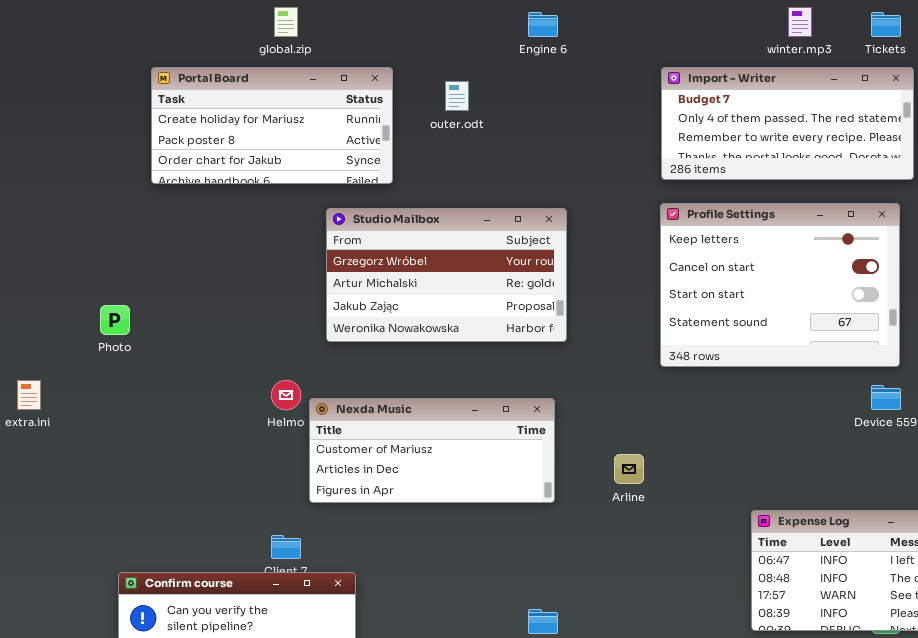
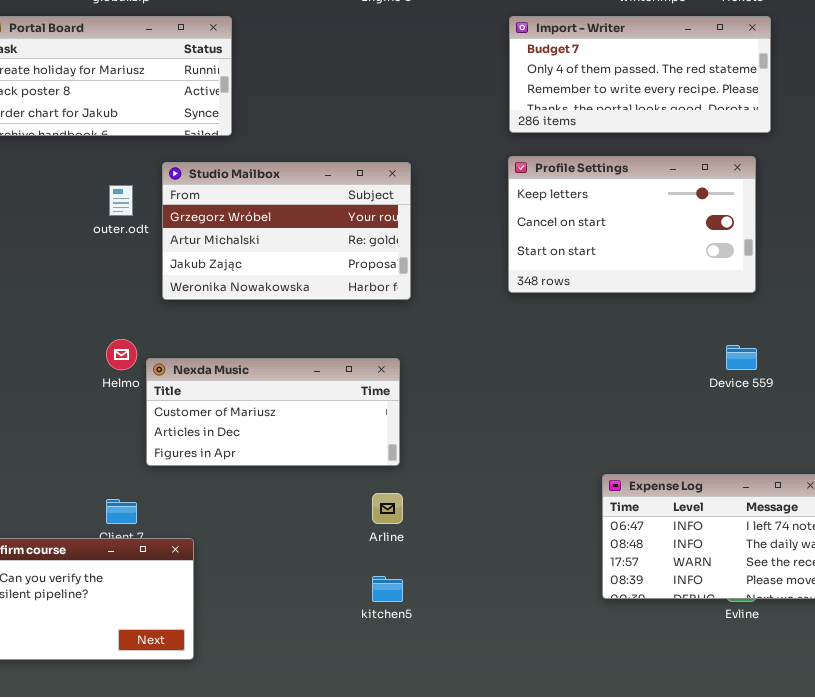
outer.odt: [445,81,469,111] -> [109,185,133,216], moved
Profile Settings: [660,203,900,367] -> [508,156,756,293], resized
Arline: [614,454,644,484] -> [372,493,403,524], moved

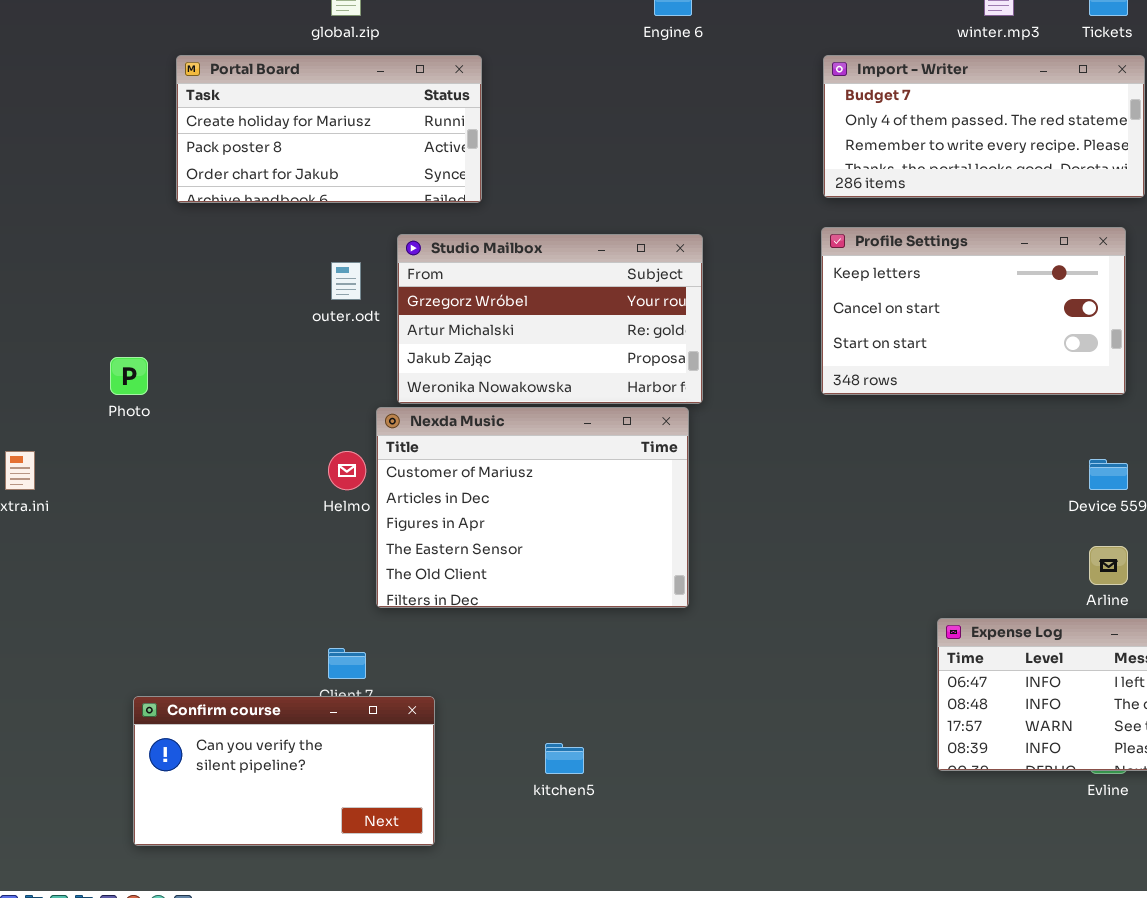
Nexda Music: [146,358,400,466] -> [376,407,689,608], resized
Arline: [372,493,403,524] -> [1089,546,1128,585], moved
kitchen5: [372,576,403,602] -> [545,743,584,774], moved

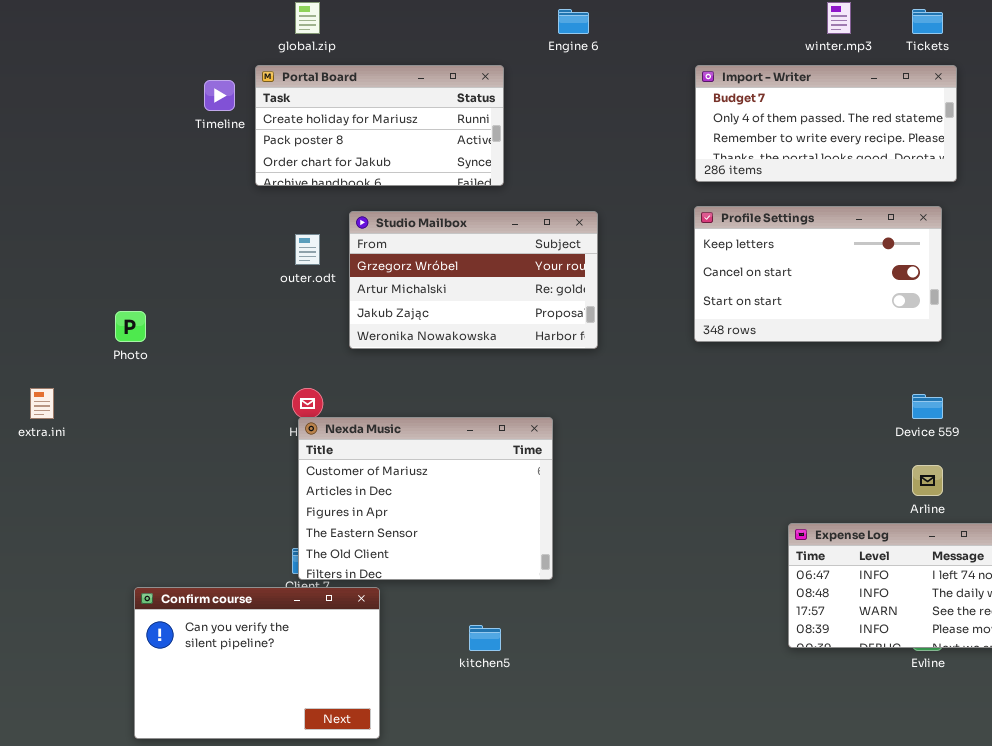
Portal Board: [176,55,482,203] -> [255,65,504,186], moved
Nexda Music: [376,407,689,608] -> [298,417,553,580], moved
Confirm course: [133,696,435,846] -> [134,587,380,739], resized

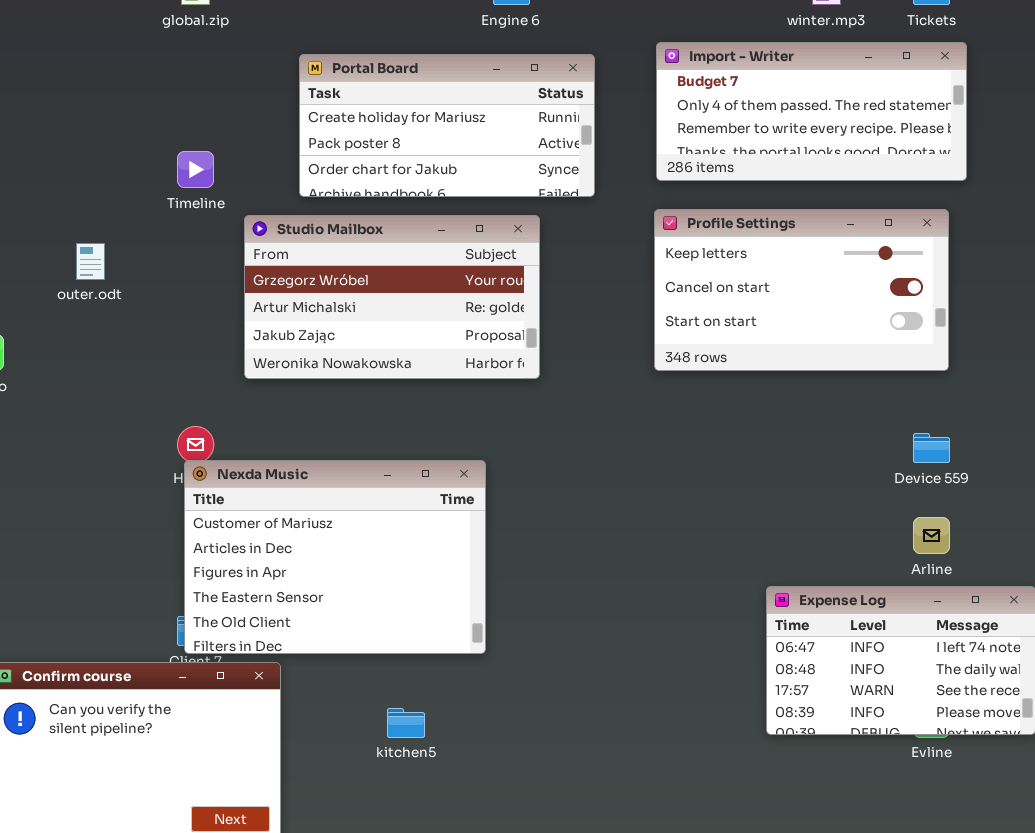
Portal Board: [255,65,504,186] -> [299,54,595,197], moved
Timeline: [204,80,235,111] -> [177,151,214,188], moved
outer.odt: [295,234,320,265] -> [76,243,105,280], moved

